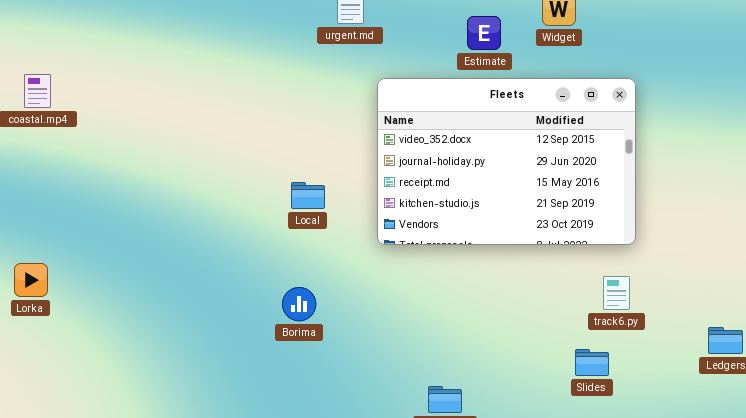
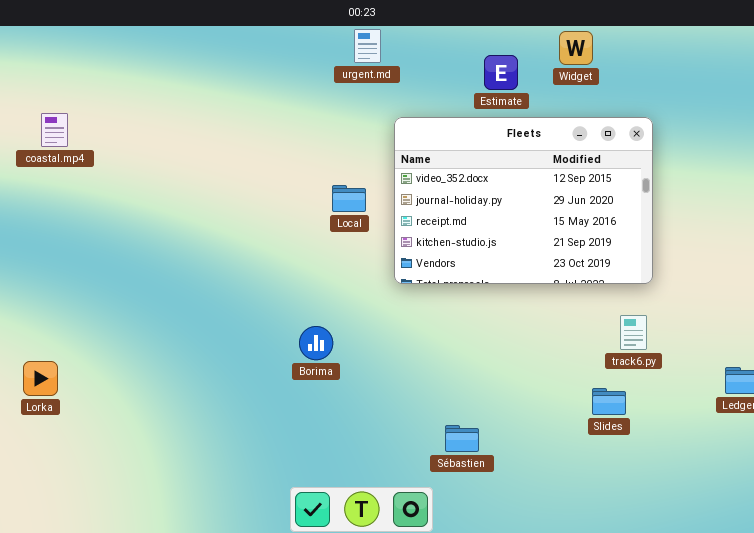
Local: [291,182,325,209] -> [332,185,366,212], moved
Lorka: [14,263,48,297] -> [23,361,58,396], moved

